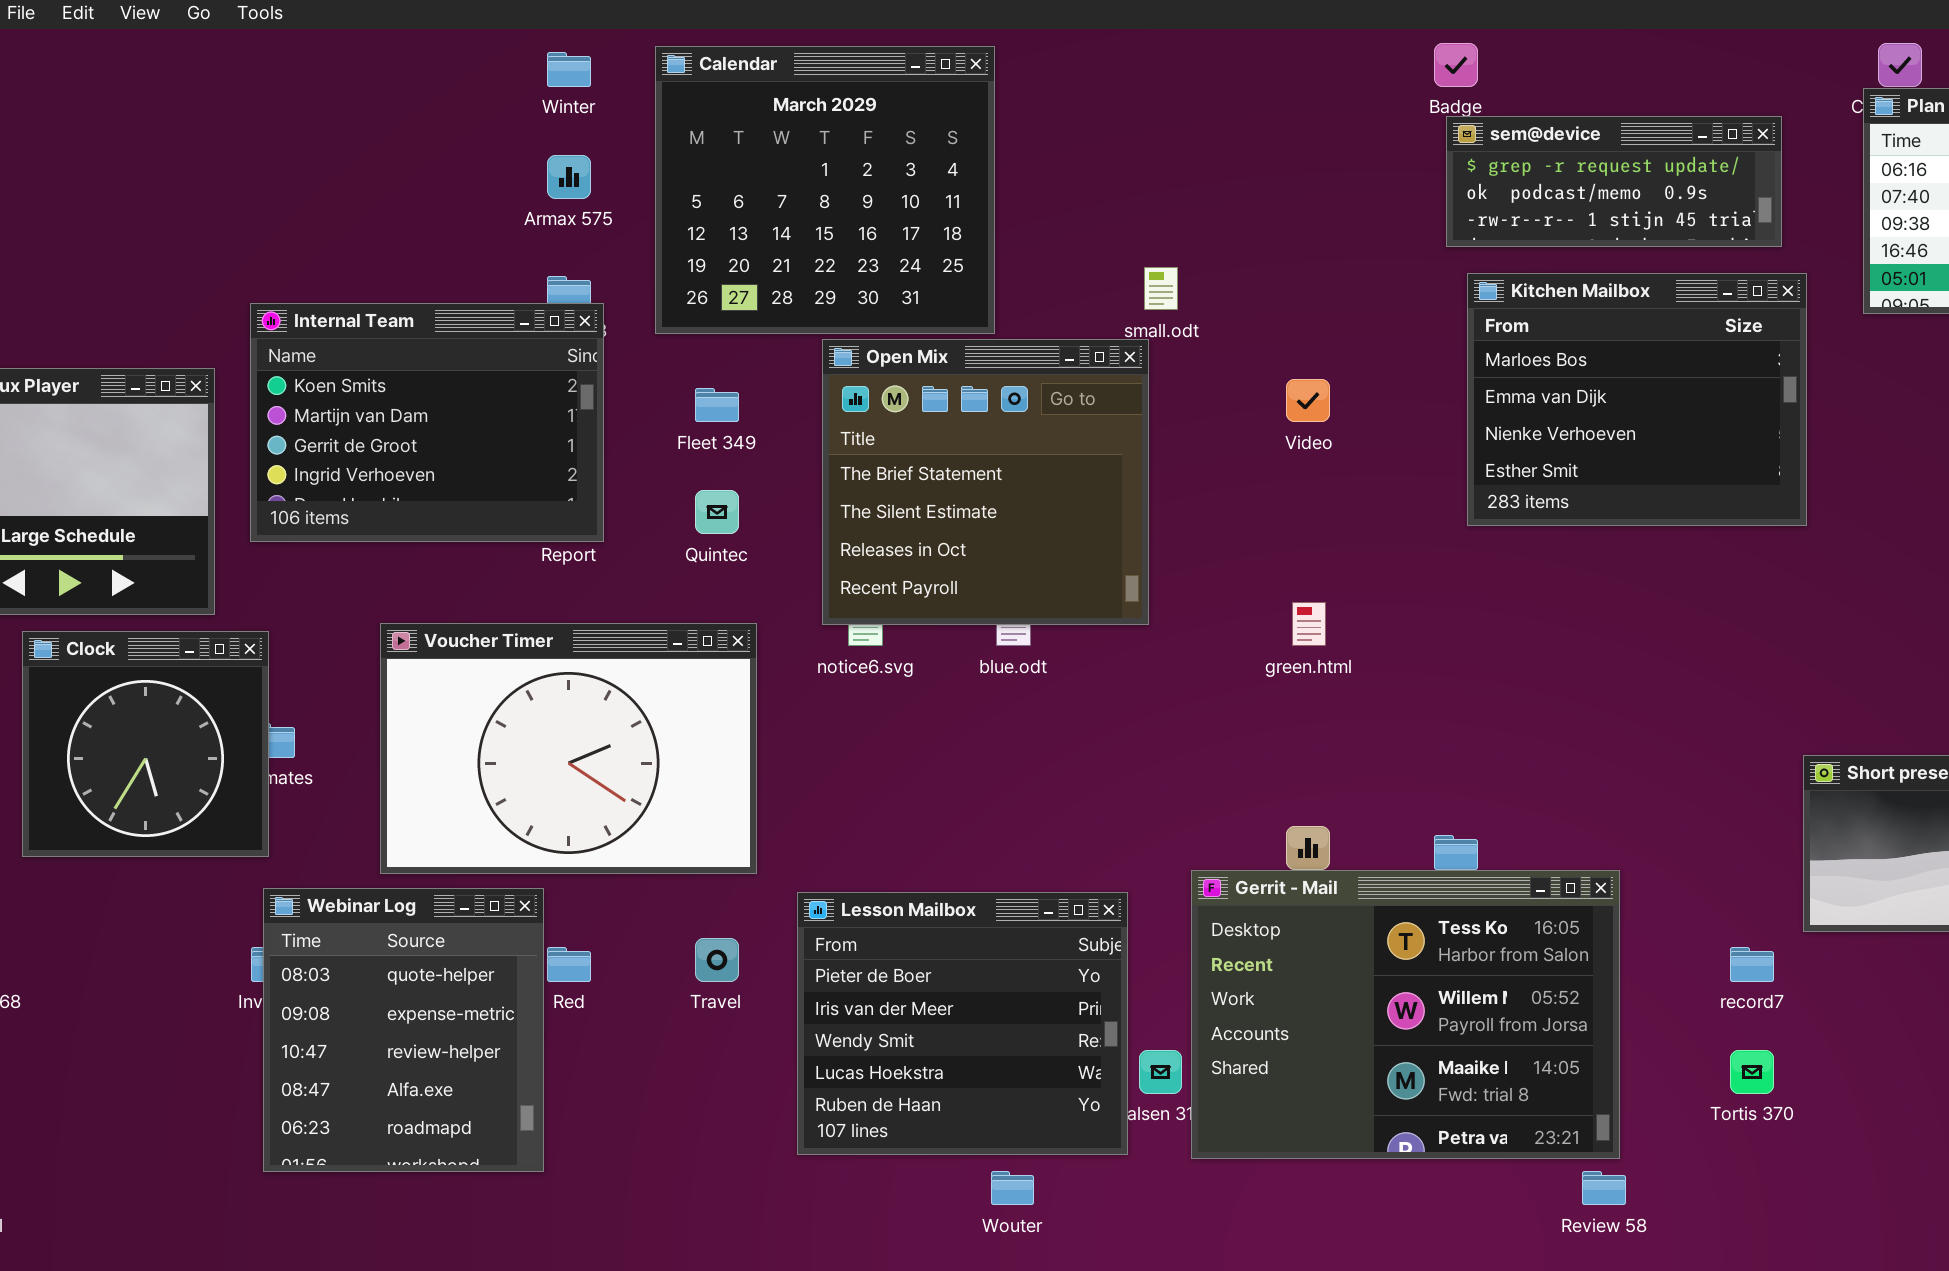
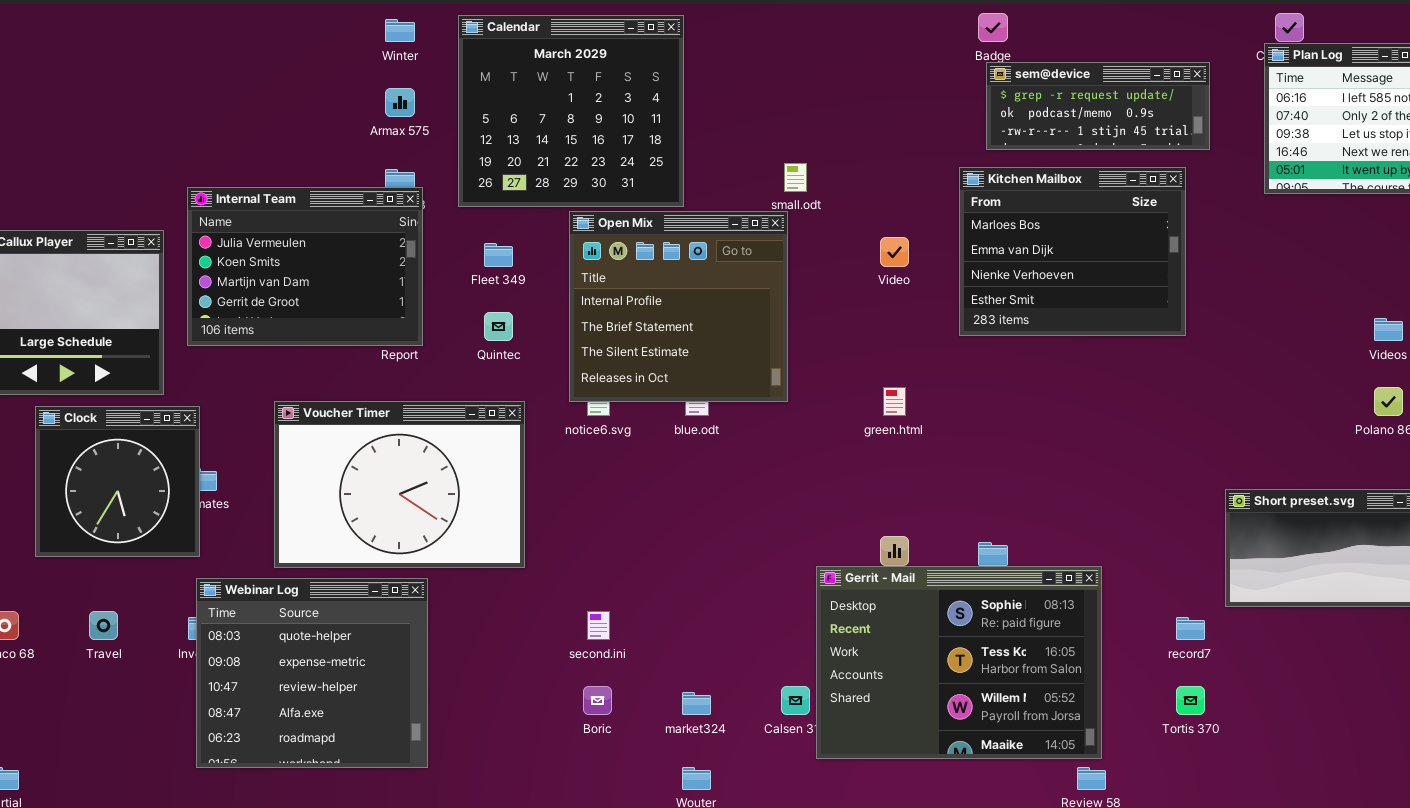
Kitchen Mailbox: [1467,273,1807,526] -> [959,167,1186,336], moved
Internal Team: [250,303,604,542] -> [187,187,423,346], scrolled up 1 row
Open Mix: [822,339,1149,625] -> [569,211,788,402], scrolled up 1 row
Gerrit - Mail: [1191,870,1620,1159] -> [816,566,1102,759], scrolled up 1 row
Webinar Log: [263,888,544,1172] -> [196,578,428,768], resized
Lesson Mailbox: [797,892,1128,1155] -> none, closed
Travel: [695,938,739,982] -> [89,611,118,640], moved

